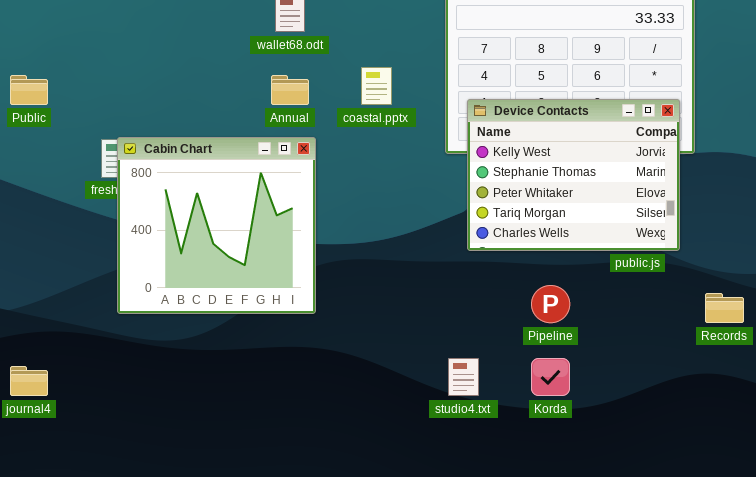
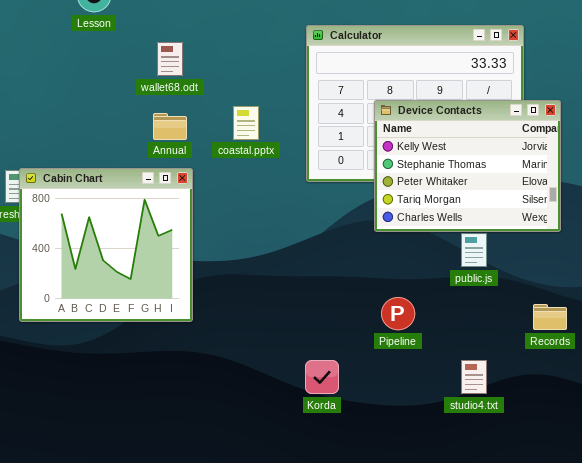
Device Contacts: [467,99,680,251] -> [374,100,561,232], moved
studio4.txt: [448,358,479,396] -> [461,360,487,394], moved
Korda: [531,358,570,396] -> [305,360,339,394], moved

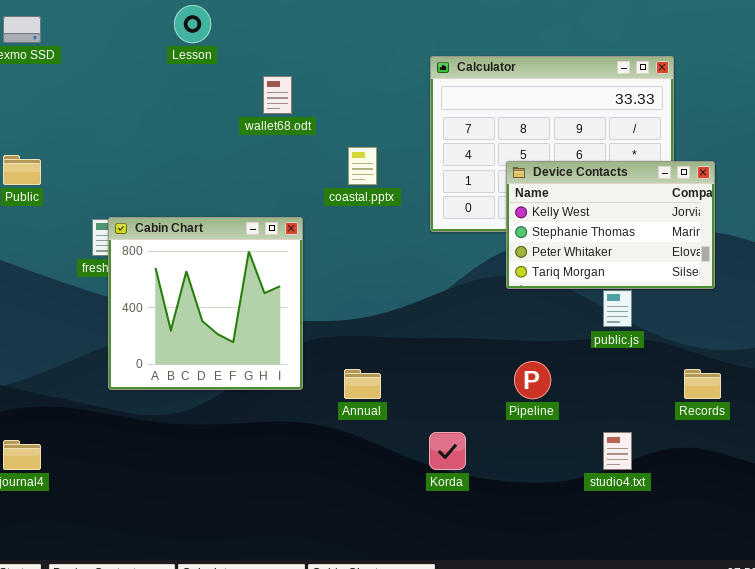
Device Contacts: [374,100,561,232] -> [506,161,715,289], resized
Annual: [153,113,187,140] -> [344,369,381,399], moved

